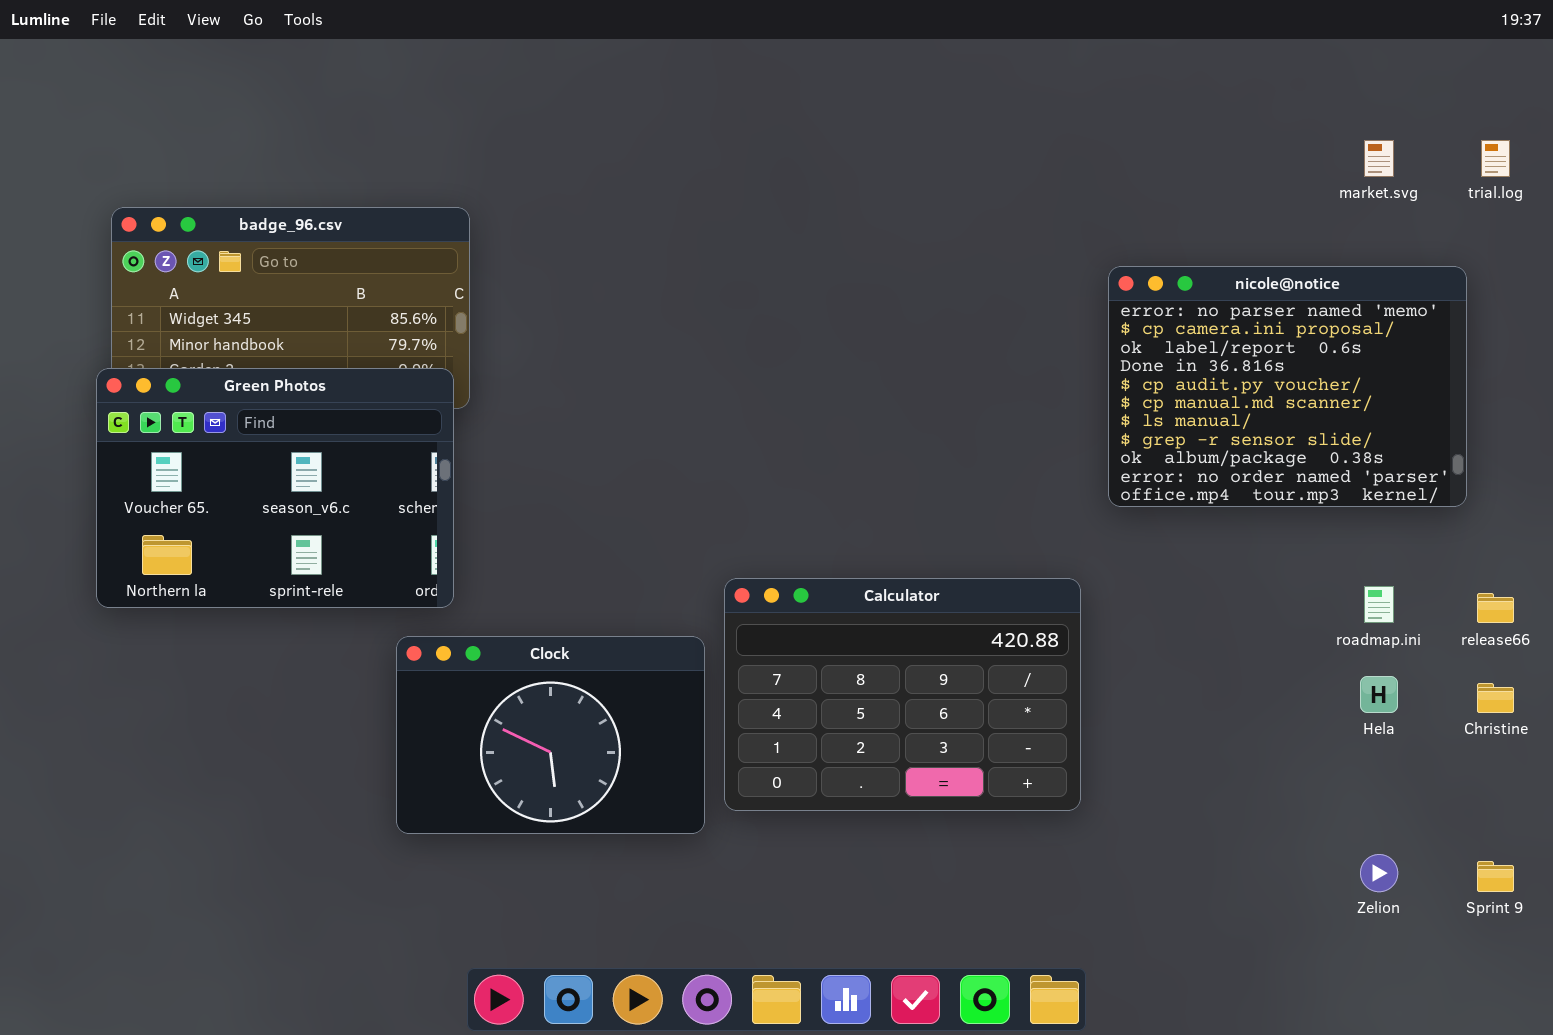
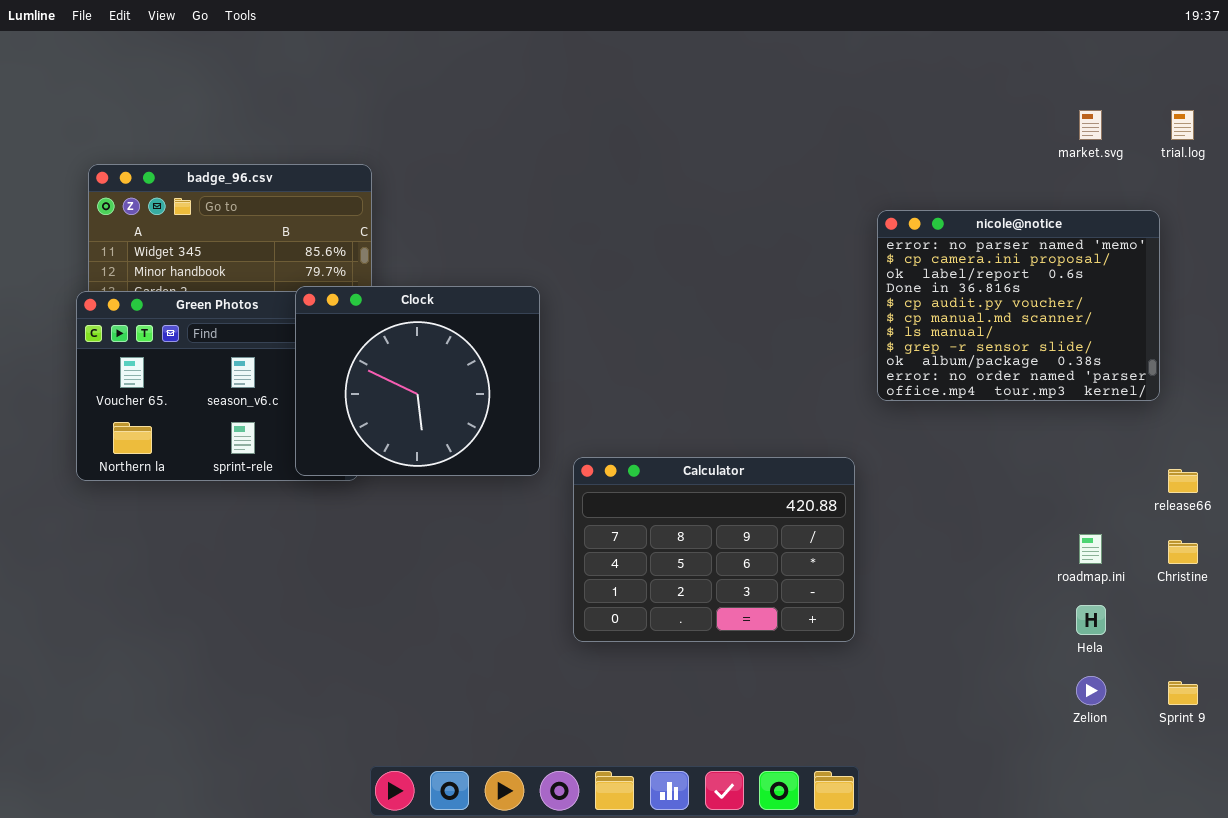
roadmap.ini: [1364,586,1394,623] -> [1079,534,1102,564], moved
Clock: [396,636,705,834] -> [295,286,540,476], moved, resized
Hela: [1360,676,1398,713] -> [1076,605,1106,635], moved

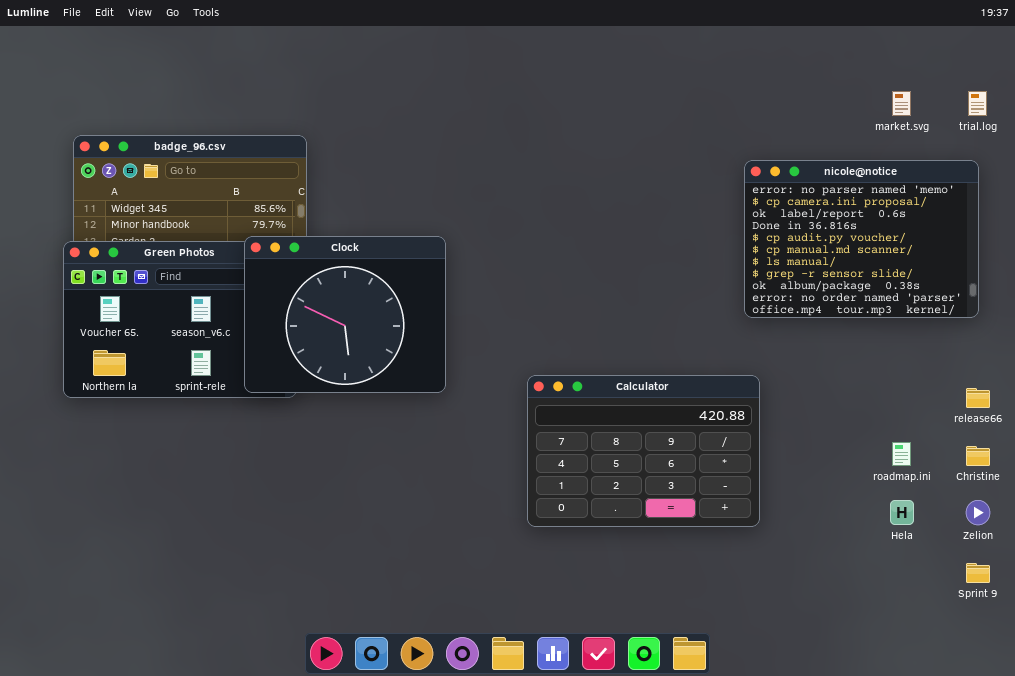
nicole@notice: [877,210,1160,401] -> [744,160,979,318], moved
Calculator: [573,457,855,642] -> [527,375,760,527], moved
Zelion: [1076,676,1106,705] -> [966,500,990,525], moved

